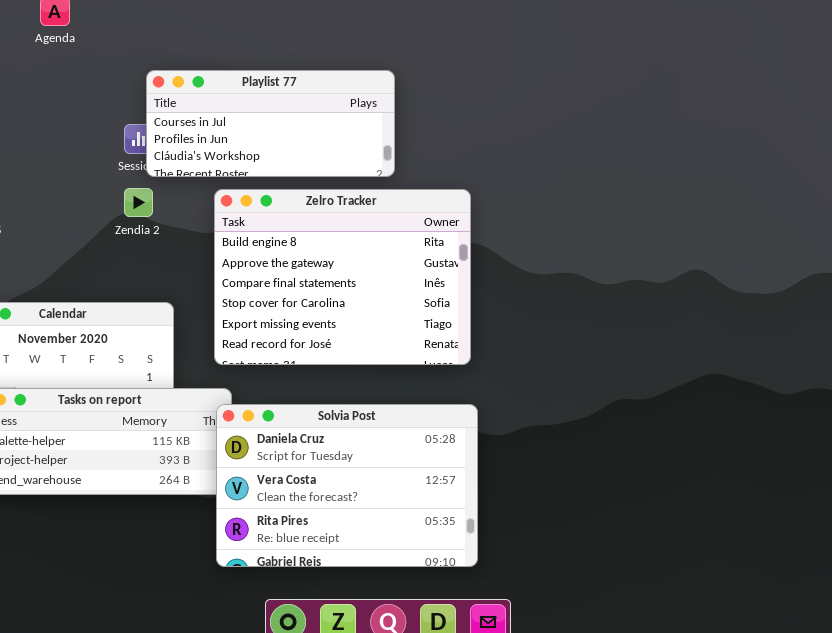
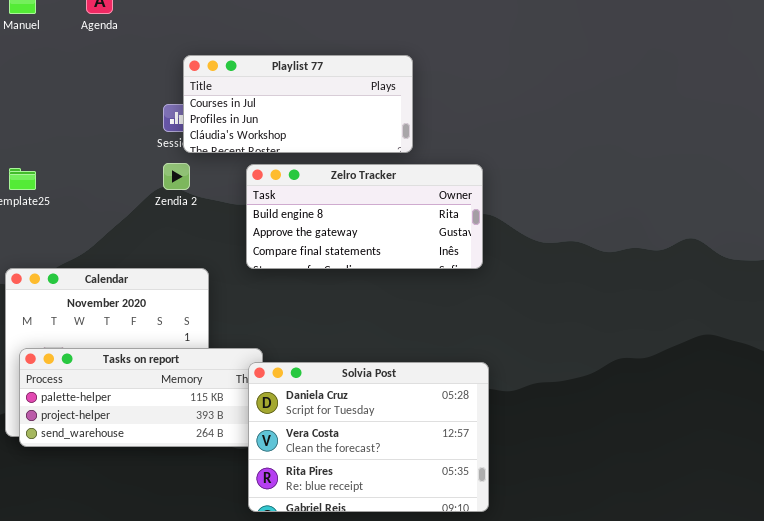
Zelro Tracker: [214,189,471,365] -> [246,164,483,269], resized

